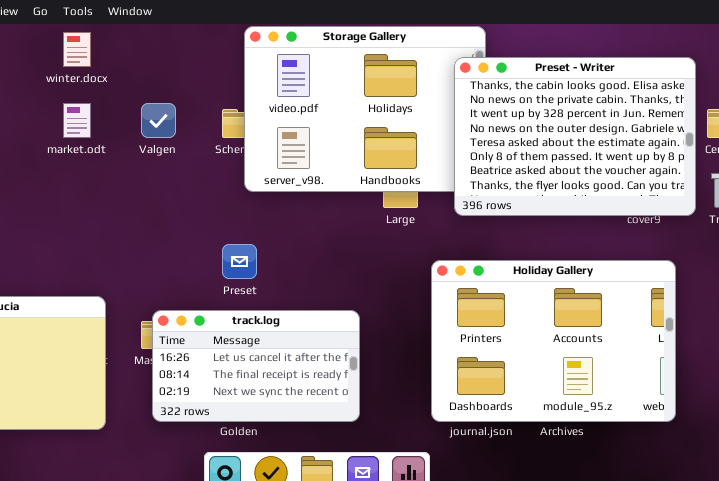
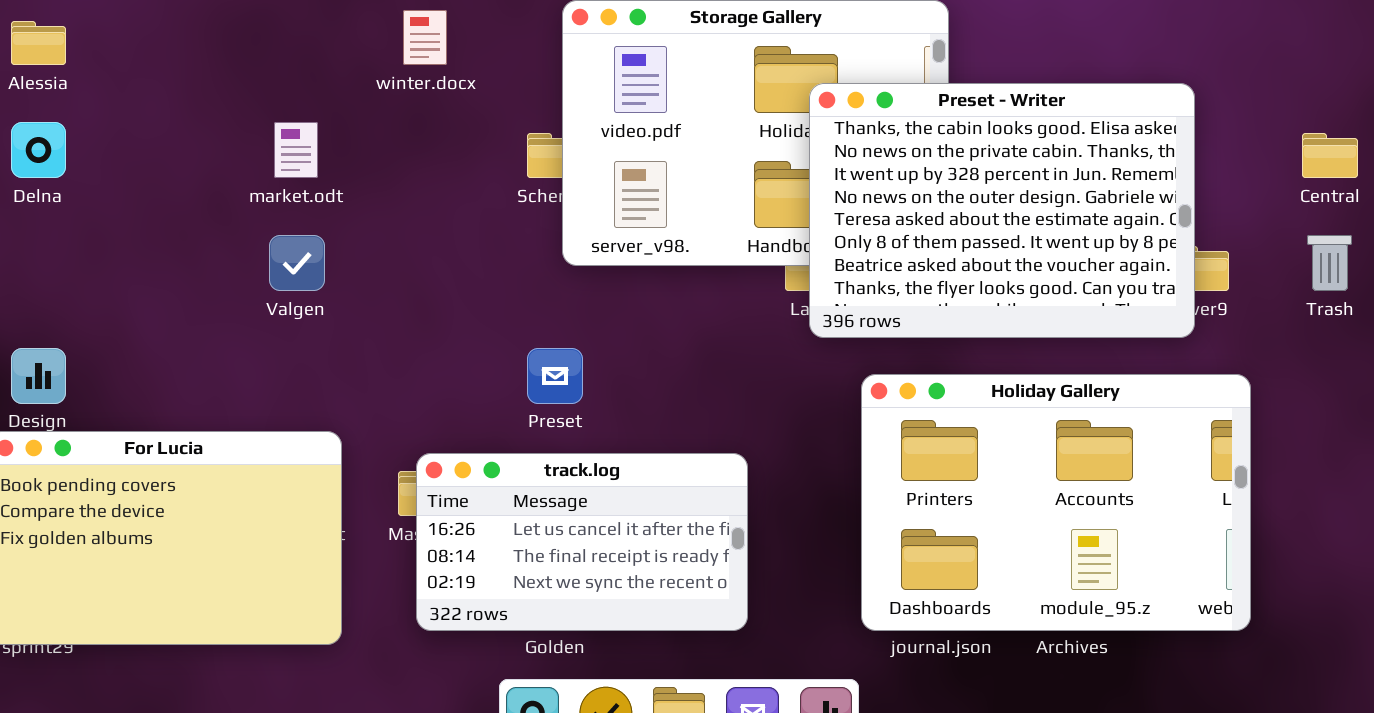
winter.docx: [63,32,91,67] -> [403,10,447,65], moved
Preset - Writer: [454,57,696,216] -> [809,83,1195,338], moved
Valgen: [141,103,176,138] -> [269,235,325,291], moved

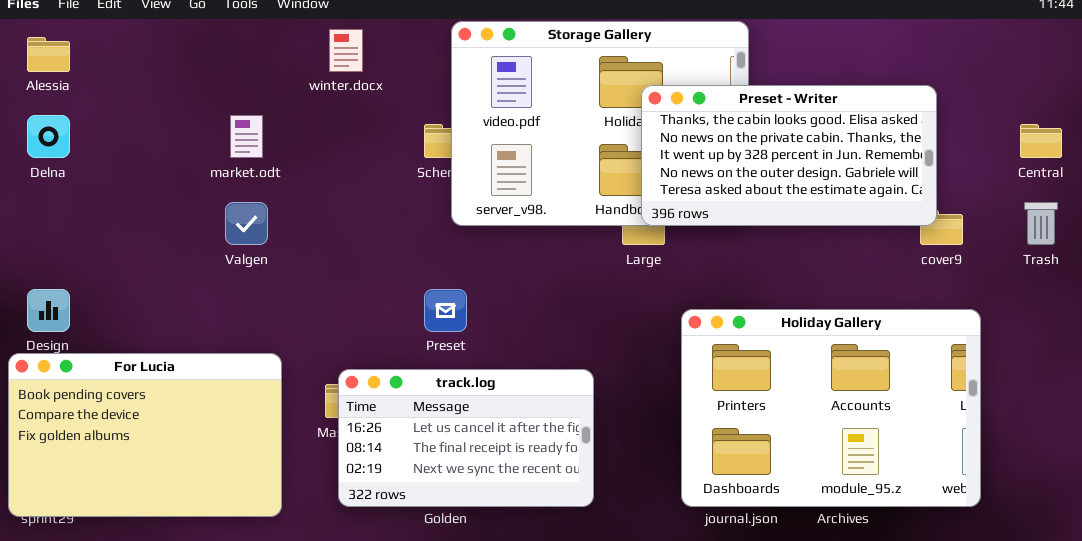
Preset - Writer: [809,83,1195,338] -> [641,85,937,226], resized

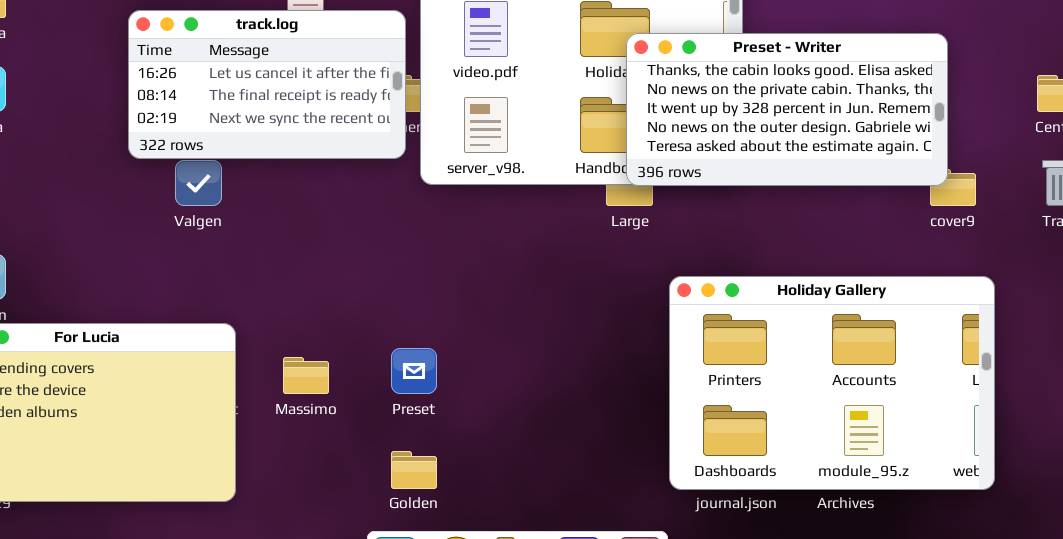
Preset: [424,289,467,332] -> [391,348,437,394], moved
track.log: [338,369,594,507] -> [128,10,406,159], moved

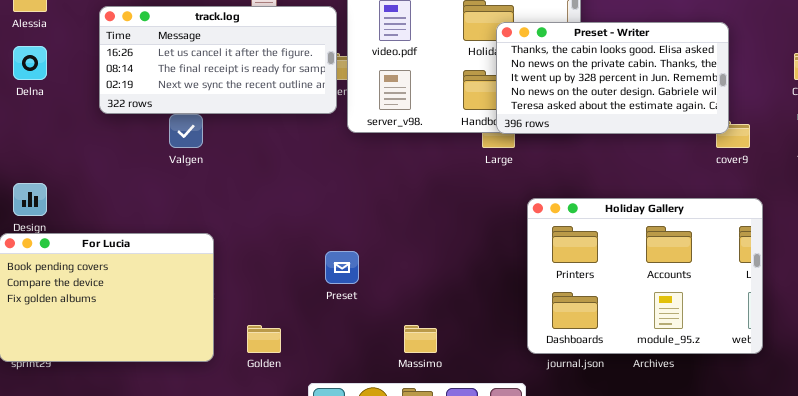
track.log: [128,10,406,159] -> [99,6,337,114], resized
Massimo: [283,357,329,394] -> [404,325,437,353], moved
Golden: [391,451,437,489] -> [247,325,281,353], moved

